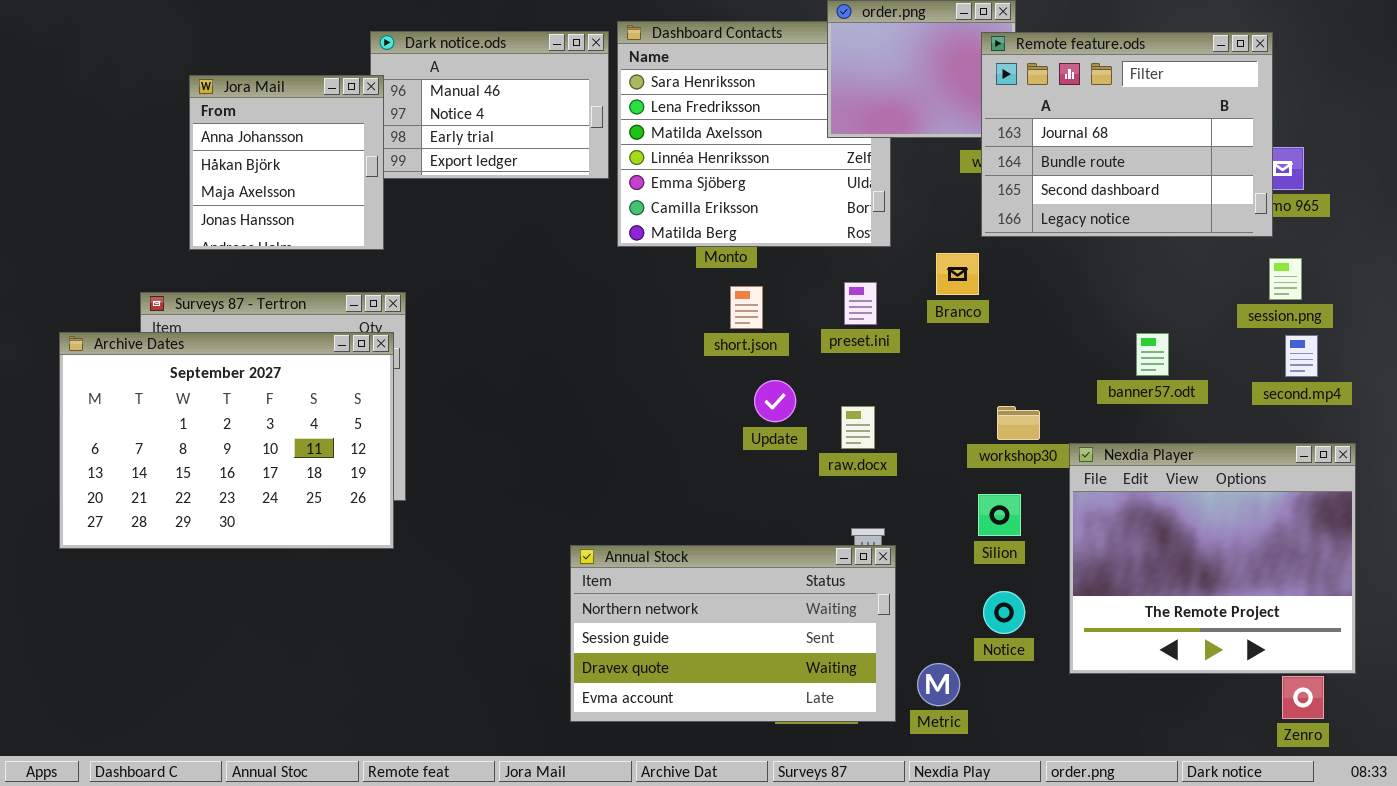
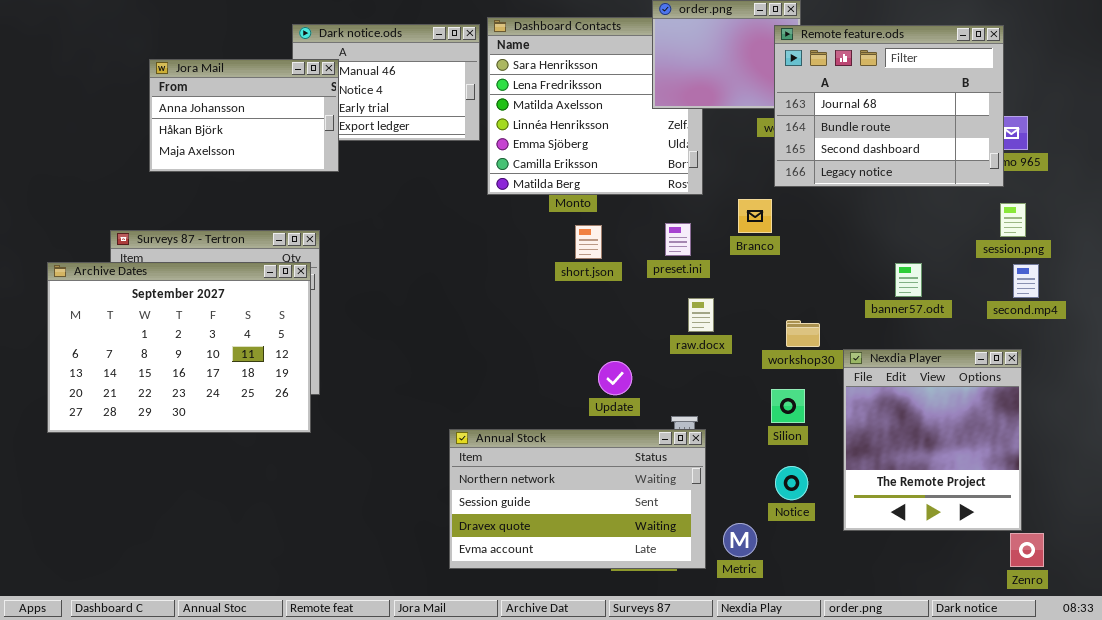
Jora Mail: [189,75,384,250] -> [149,59,339,172], resized
Update: [754,380,796,422] -> [598,361,632,395], moved
raw.docx: [841,406,875,449] -> [688,298,714,332], moved
Nexdia Player: [1069,443,1356,674] -> [843,349,1022,531], resized

